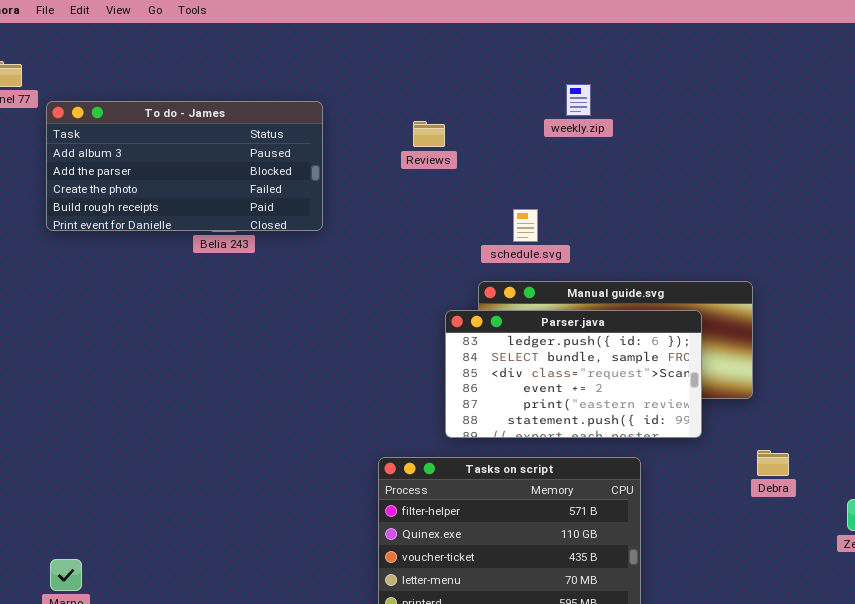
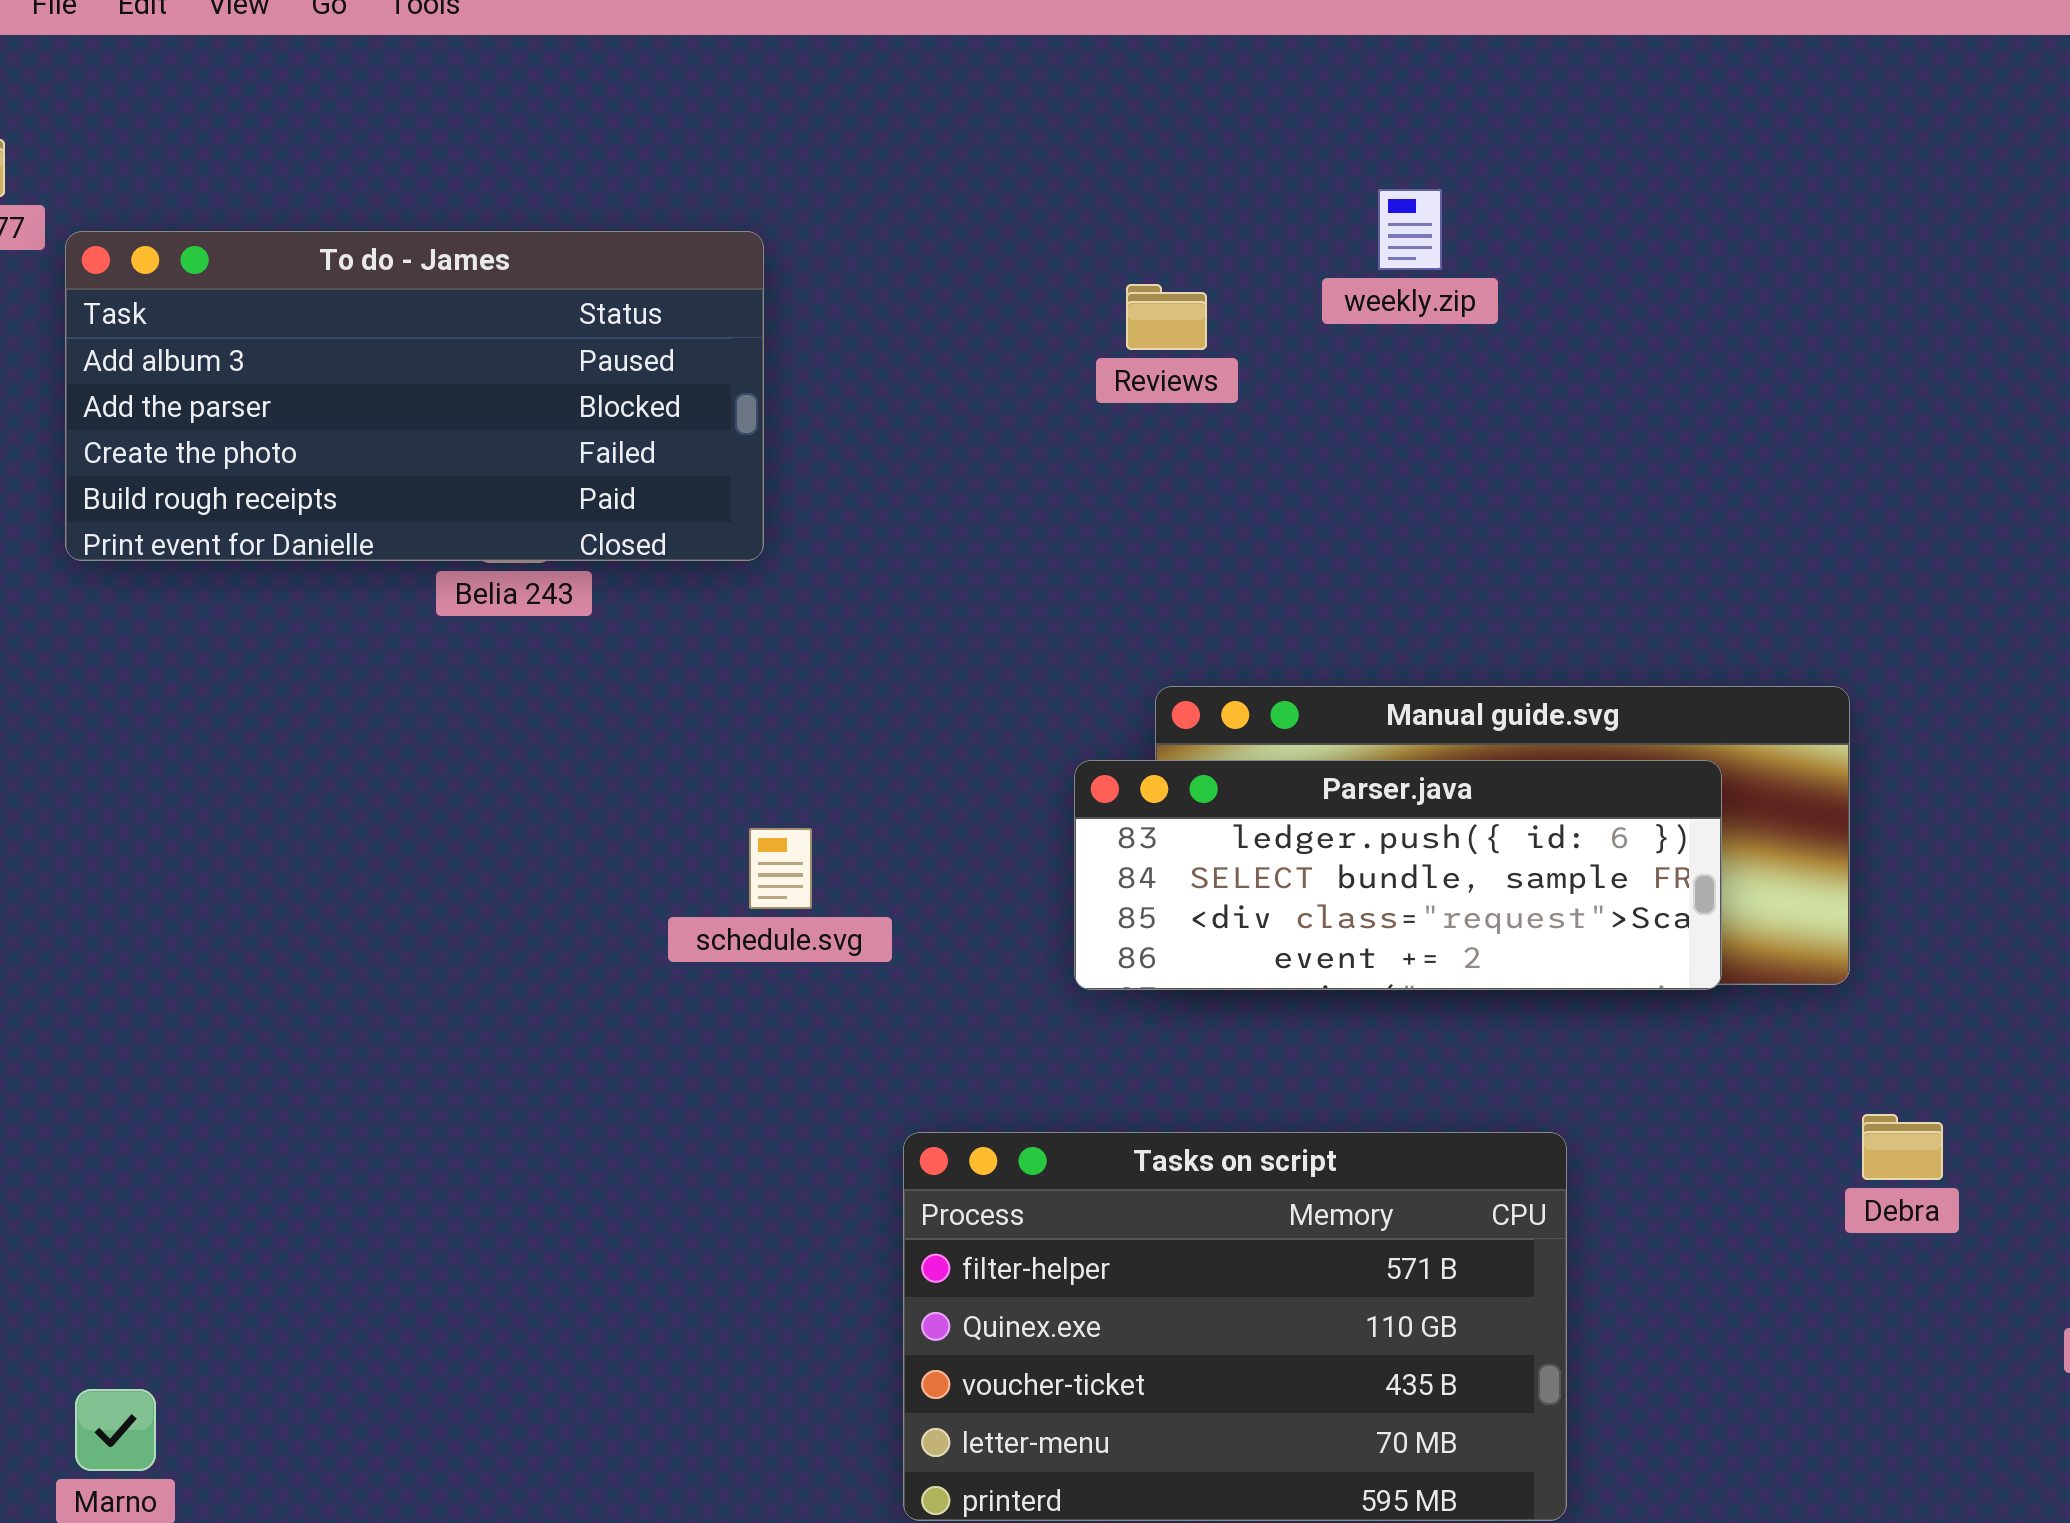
Reviews: [413,121,445,147] -> [1126,284,1207,350], moved
schedule.svg: [513,209,538,242] -> [749,828,812,909], moved
Parser.java: [445,310,702,438] -> [1074,760,1722,990], resized

